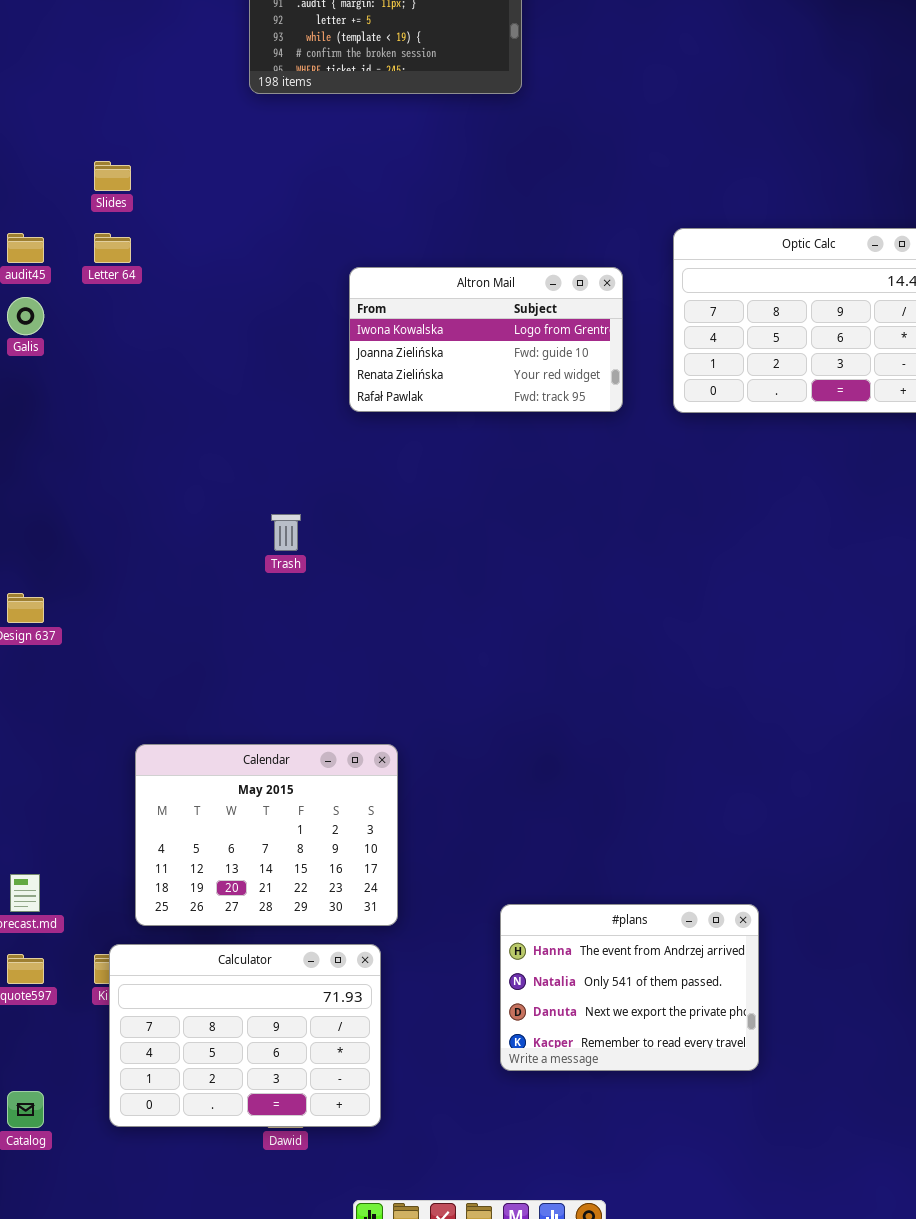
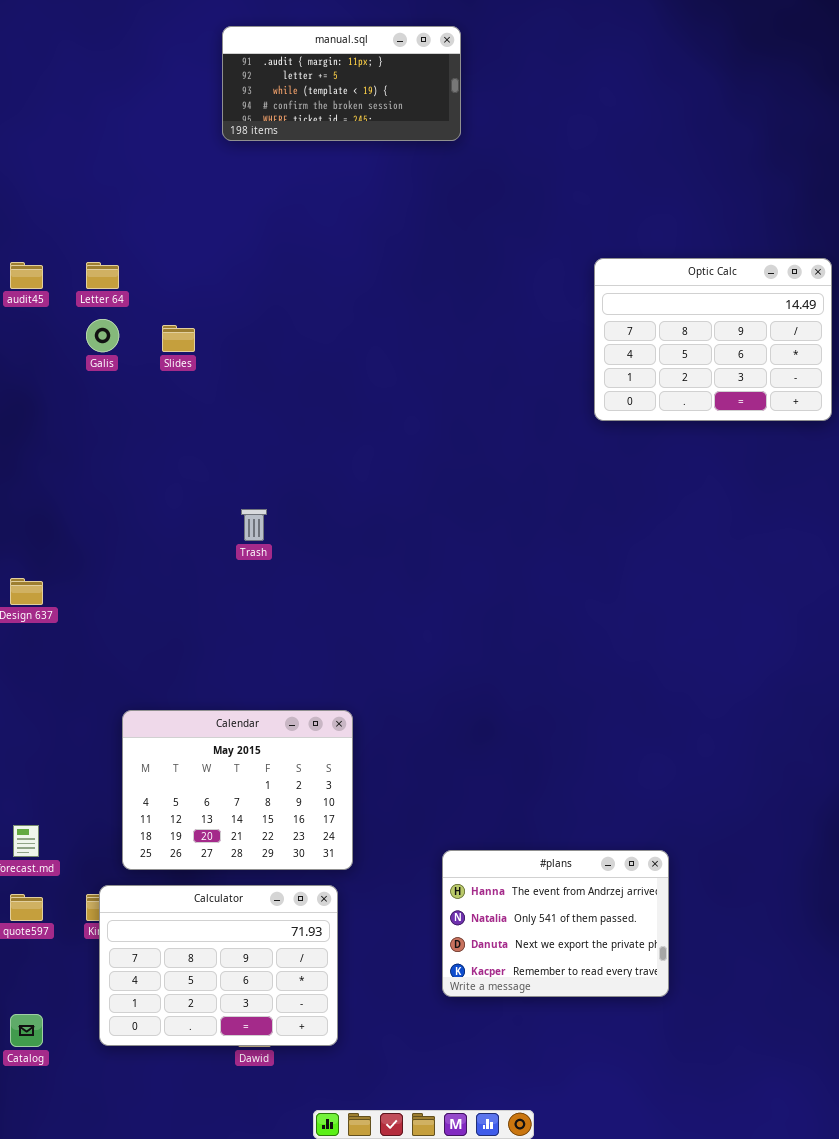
Slides: [94,161,131,191] -> [162,325,195,352], moved
Altron Mail: [349,267,623,412] -> none, closed
Galis: [7,297,44,335] -> [86,319,119,352], moved

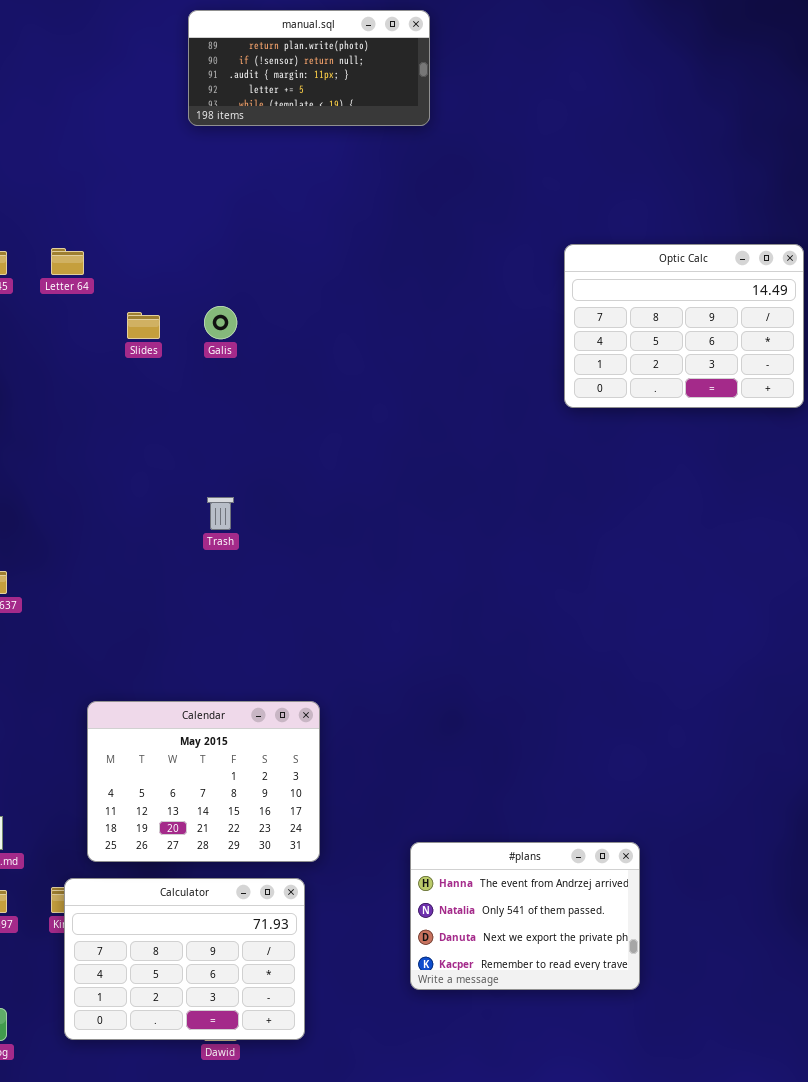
manual.sql: [222,26,461,141] -> [188,10,430,126], scrolled up 2 rows
Galis: [86,319,119,352] -> [204,306,237,339], moved

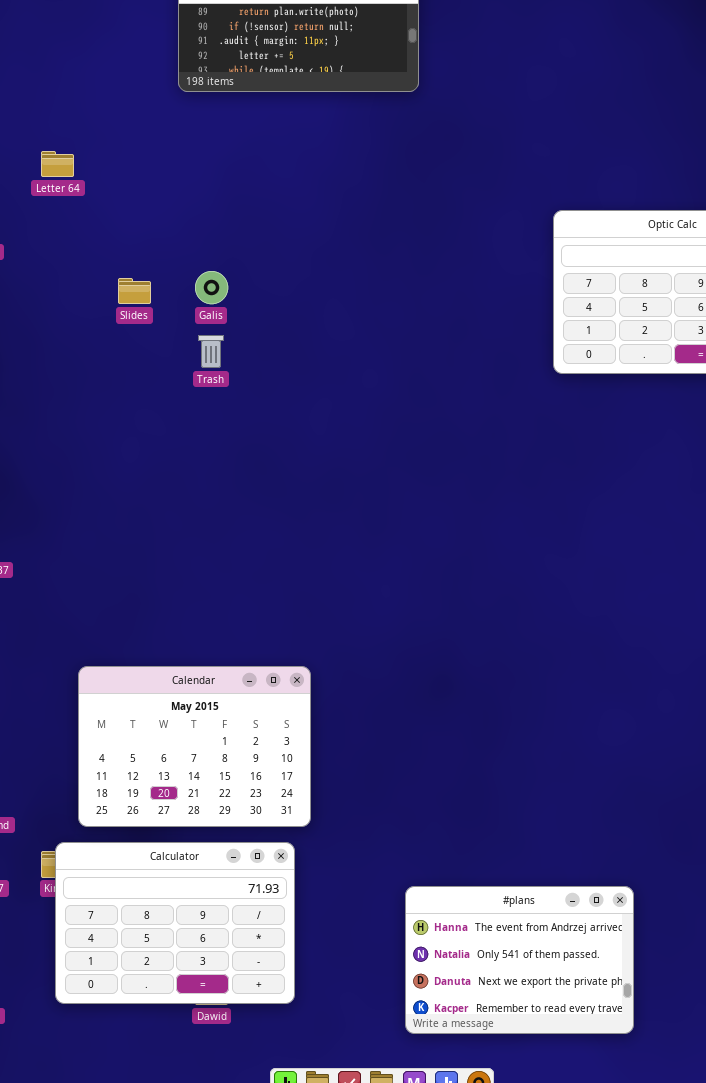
Letter 64: [51,248,84,275] -> [41,151,74,177], moved
Trash: [207,497,234,530] -> [198,335,224,368], moved
#plans: [410,842,640,990] -> [405,886,634,1034], moved

